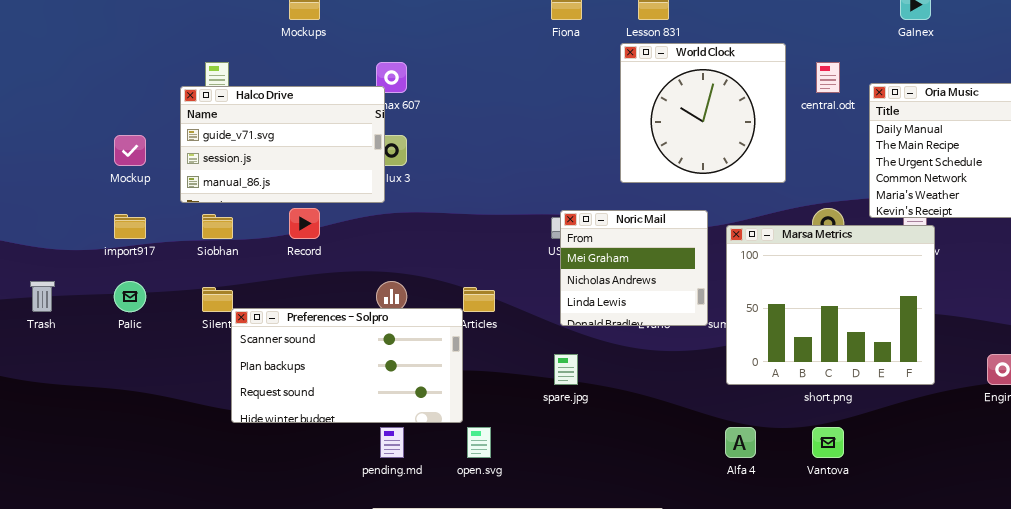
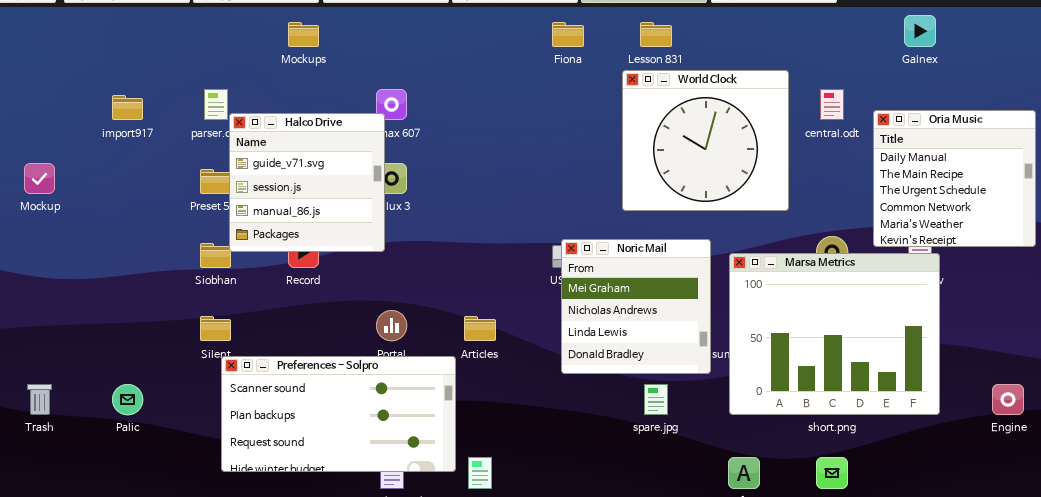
Halco Drive: [180,86,385,203] -> [229,113,385,252], resized
Mockup: [114,135,146,166] -> [24,163,55,194], moved
Noric Mail: [560,210,708,326] -> [561,239,711,374], resized
import917: [114,214,146,239] -> [112,95,143,120], moved
Trash: [30,281,55,312] -> [27,384,52,415], moved
Palic: [114,281,146,312] -> [112,384,143,415], moved
Preferences - Solpro: [231,308,463,423] -> [221,356,456,472], moved
spare.jpg: [554,354,578,385] -> [644,384,668,415], moved

